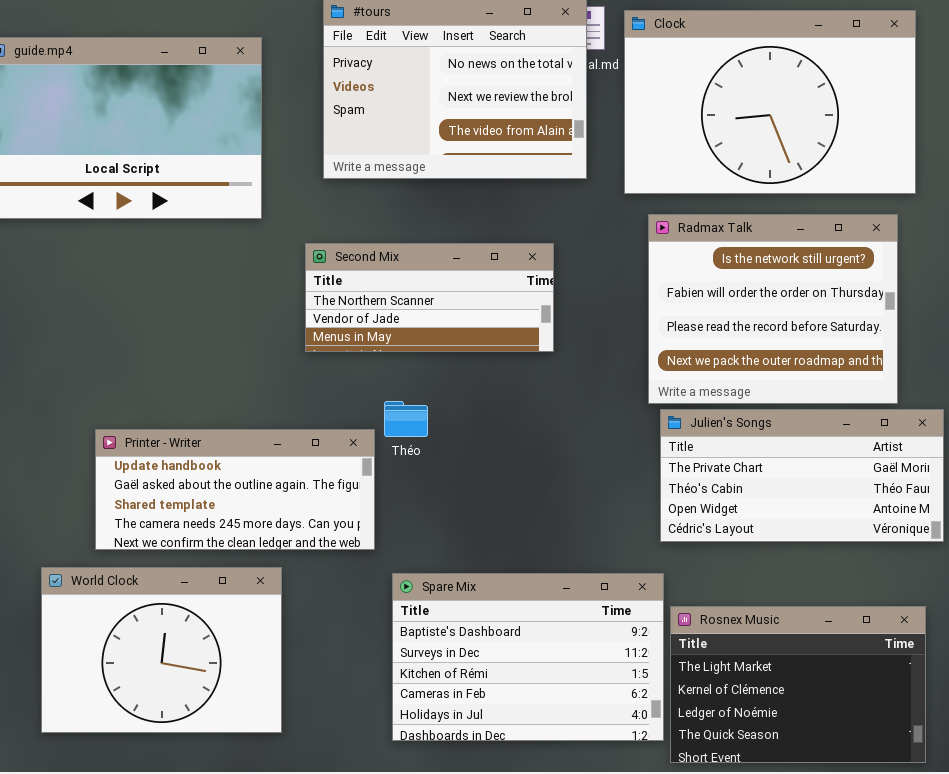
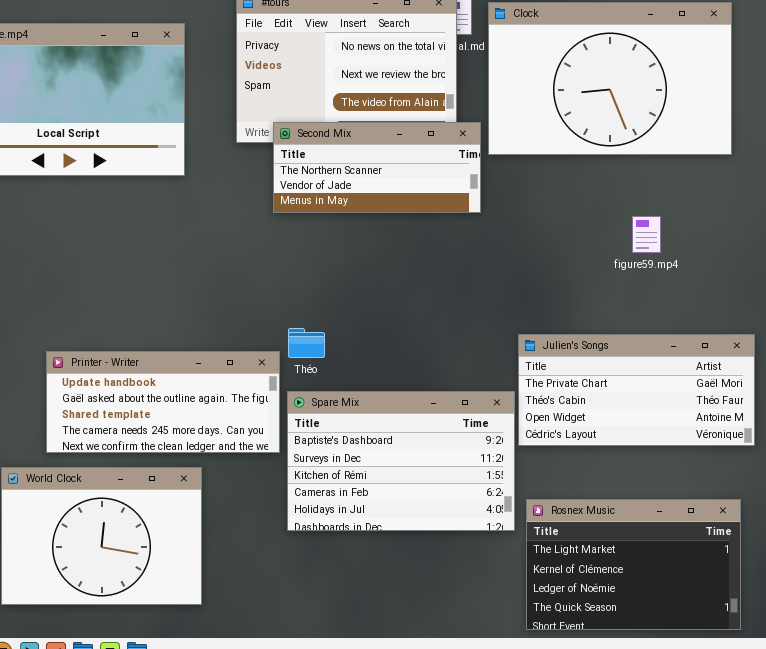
Radmax Talk: [648,214,898,404] -> none, closed
Second Mix: [305,243,554,352] -> [273,122,481,213], moved
Spare Mix: [392,573,664,741] -> [287,391,515,531], moved

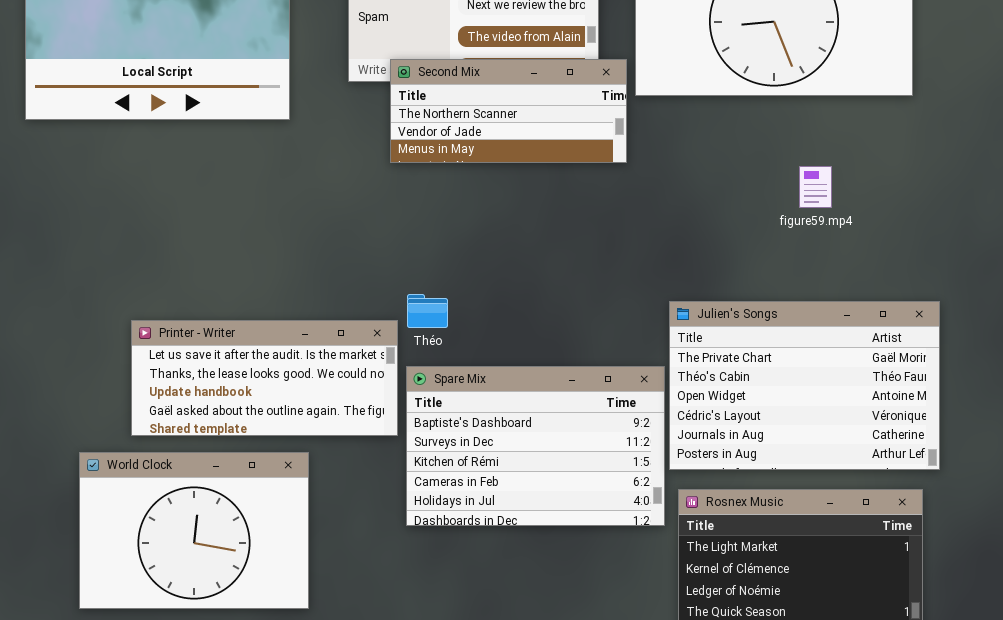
Julien's Songs: [518,334,755,446] -> [669,301,940,470], resized
Printer - Writer: [46,351,280,453] -> [131,320,398,436], scrolled up 2 rows

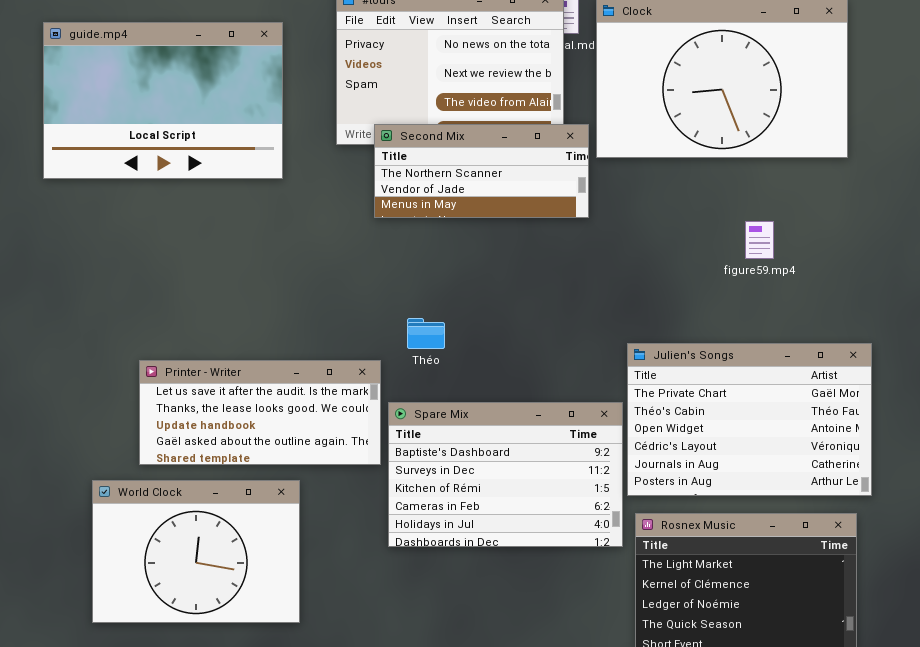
Théo: [407,294,448,328] -> [407,318,445,349], moved

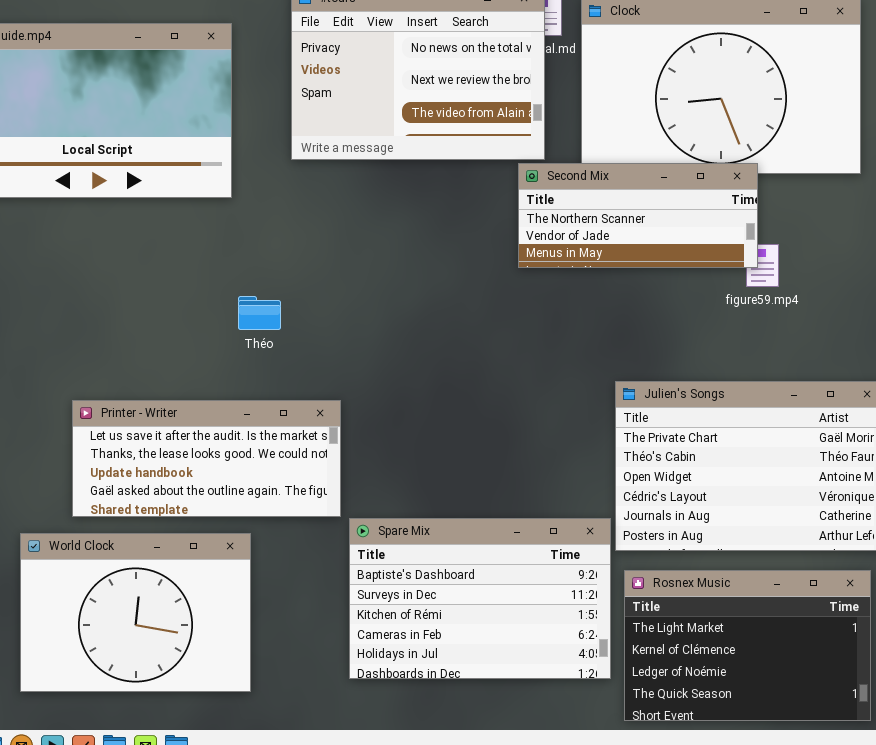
Second Mix: [374,124,589,218] -> [518,163,758,268], moved
Théo: [407,318,445,349] -> [238,296,281,330], moved
Spare Mix: [388,402,623,547] -> [349,518,611,679], moved

